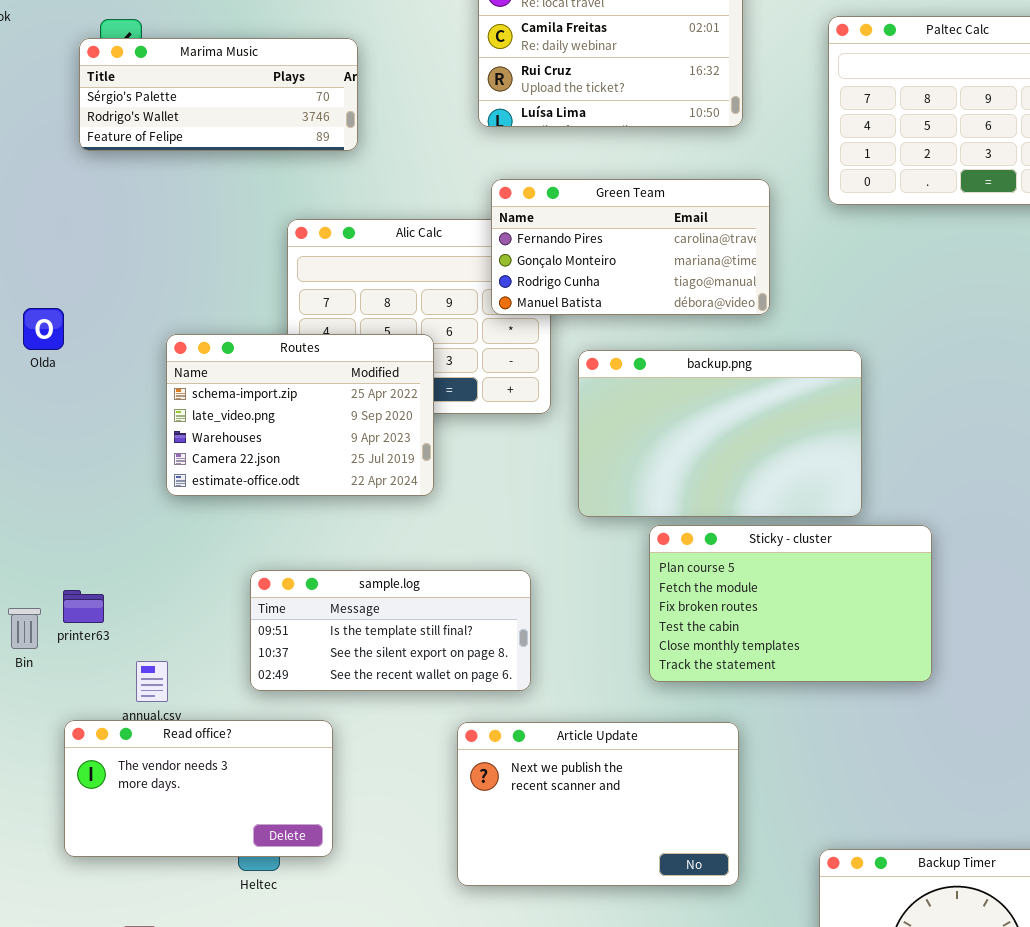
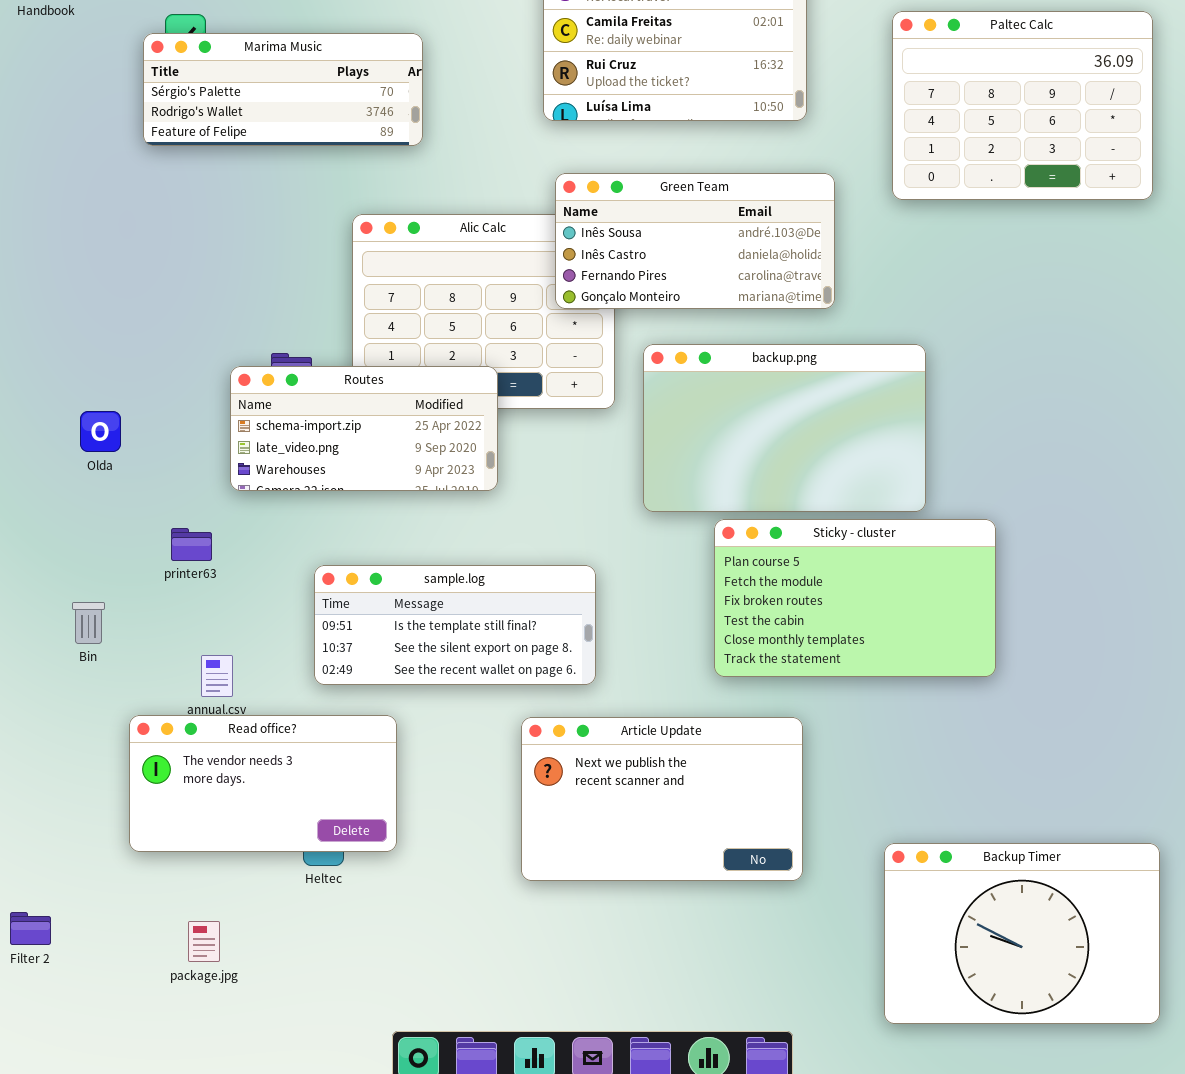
Green Team: [491,179,770,315] -> [555,173,835,309], scrolled up 2 rows
Olda: [23,308,64,350] -> [80,411,121,452], moved
Routes: [166,334,434,496] -> [230,366,498,491], resized
printer63: [63,590,104,623] -> [171,528,212,561], moved

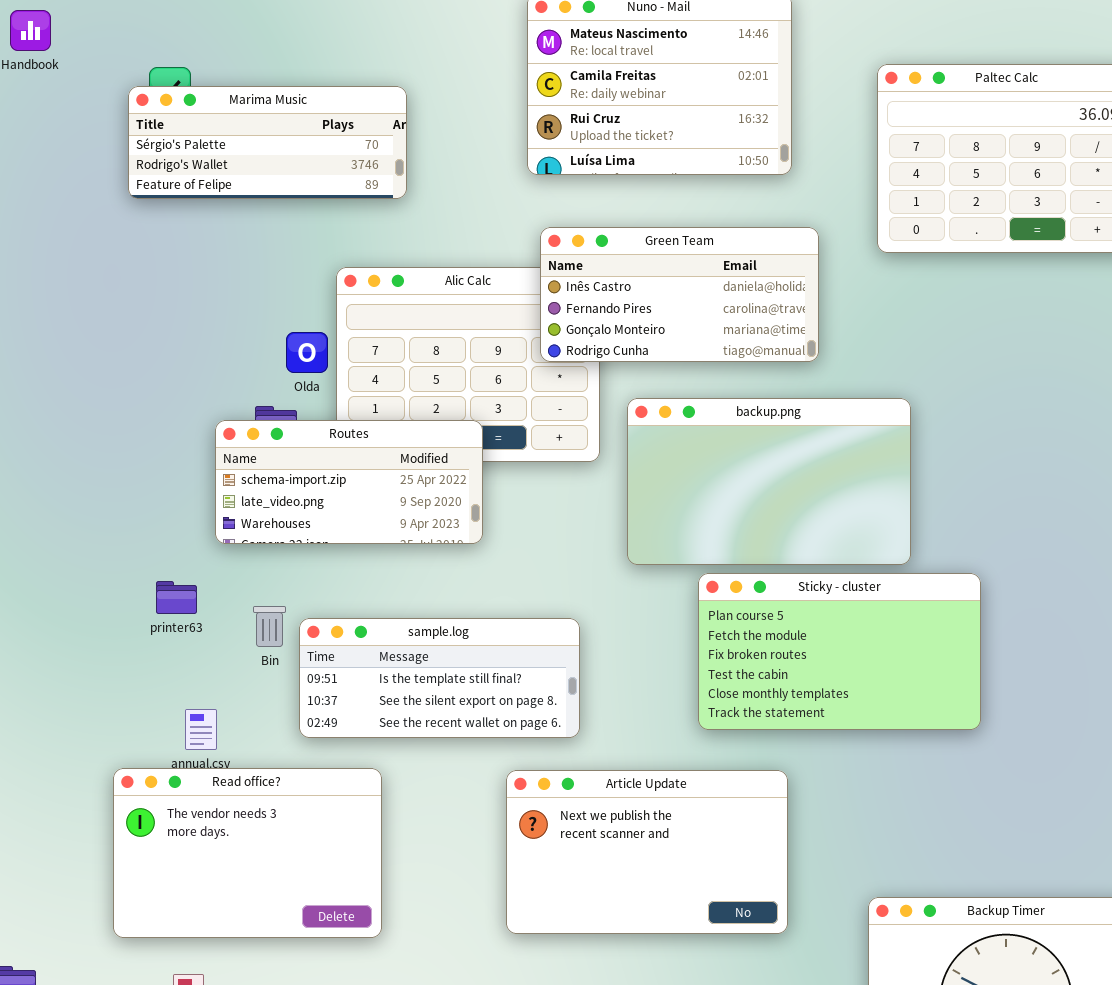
Green Team: [555,173,835,309] -> [540,227,819,362], scrolled down 1 row
Olda: [80,411,121,452] -> [286,332,328,373], moved
Bin: [72,602,105,644] -> [253,606,286,647], moved
Read office?: [129,715,397,852] -> [113,768,382,938], resized

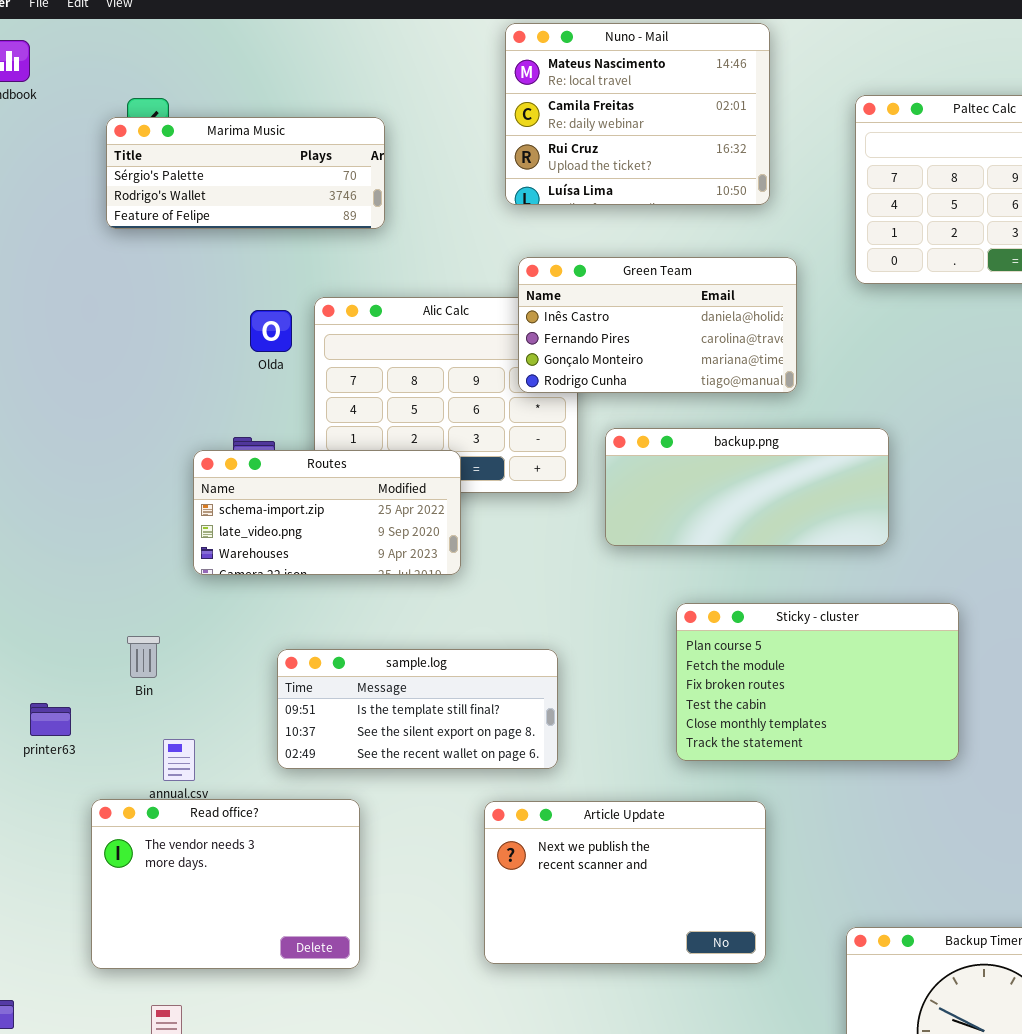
Olda: [286,332,328,373] -> [250,310,292,352], moved
backup.png: [627,398,911,565] -> [605,428,889,546], resized
printer63: [156,581,197,614] -> [30,703,71,736], moved
Bin: [253,606,286,647] -> [127,636,160,678], moved

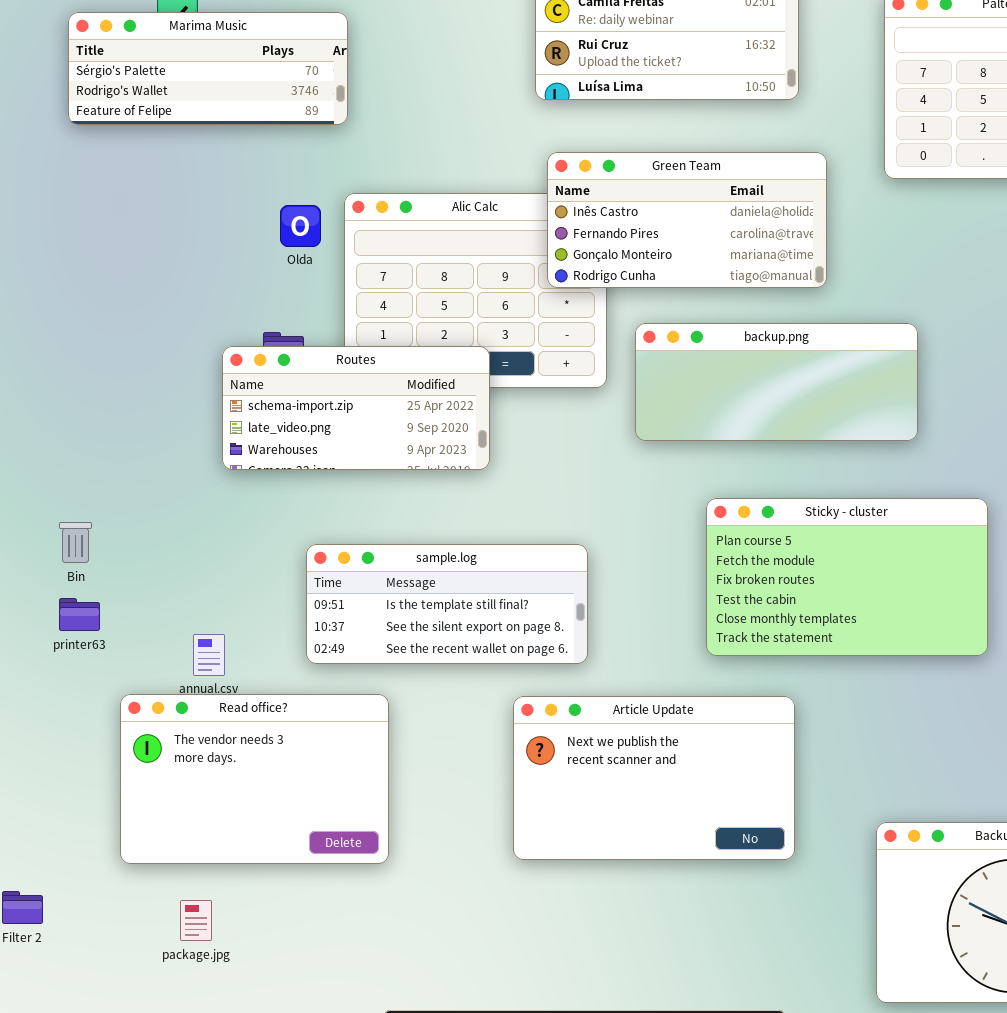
Marima Music: [106,117,385,229] -> [68,12,348,125], moved
Bin: [127,636,160,678] -> [59,522,92,563], moved

